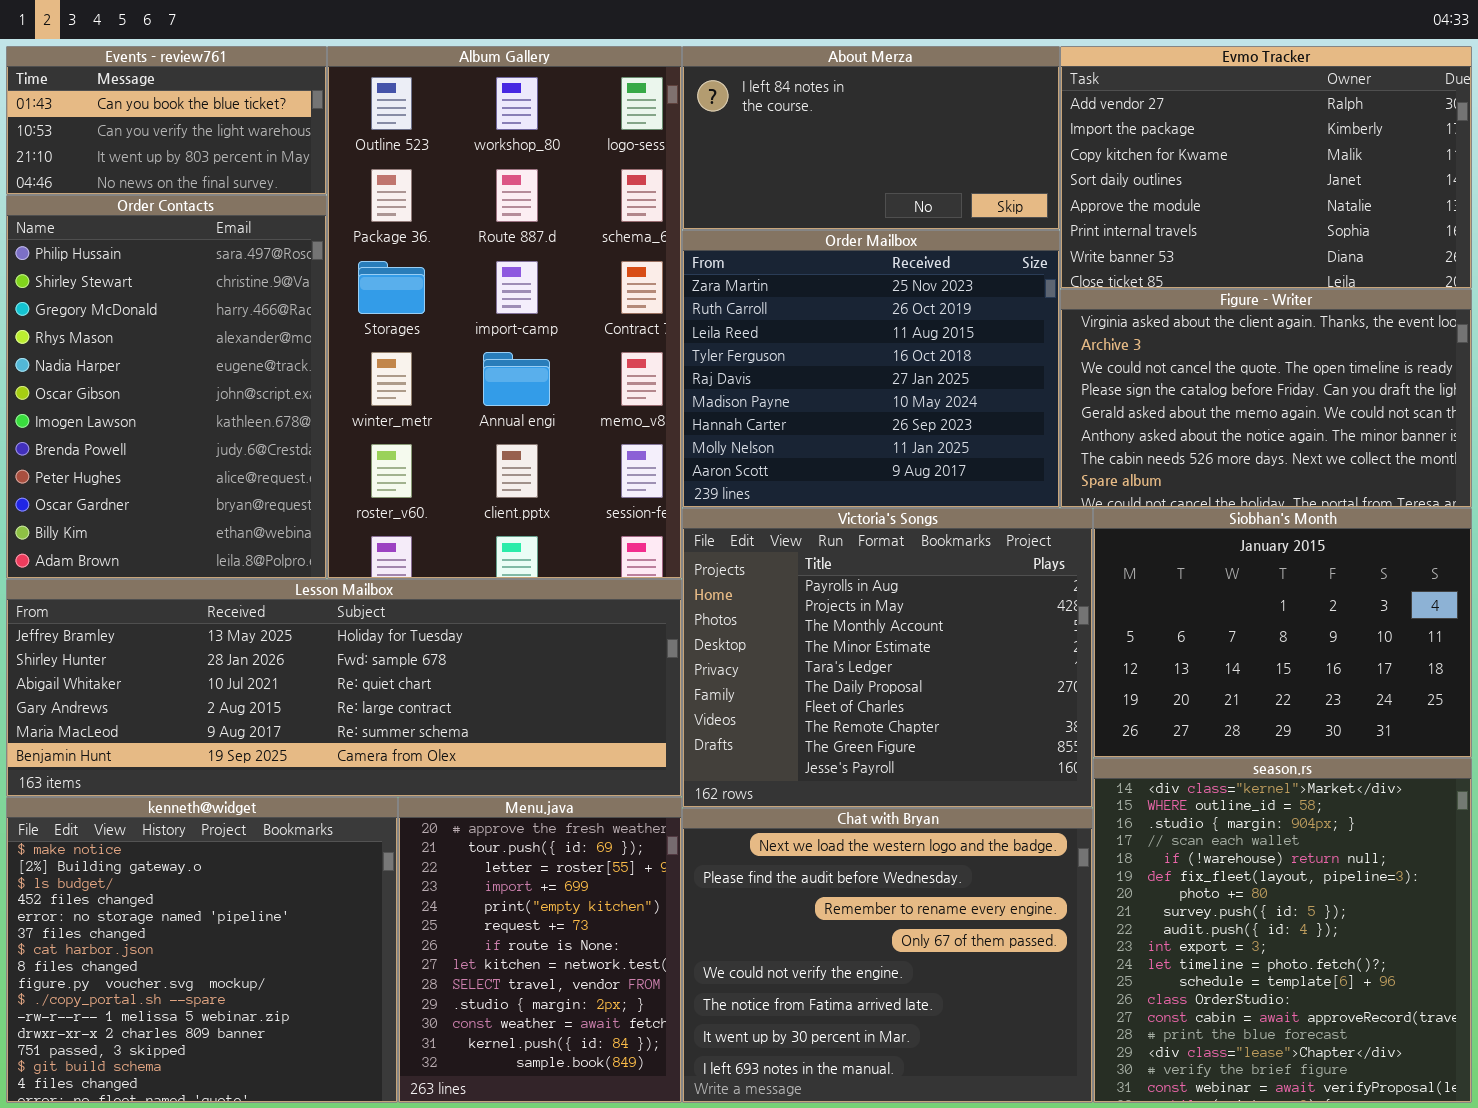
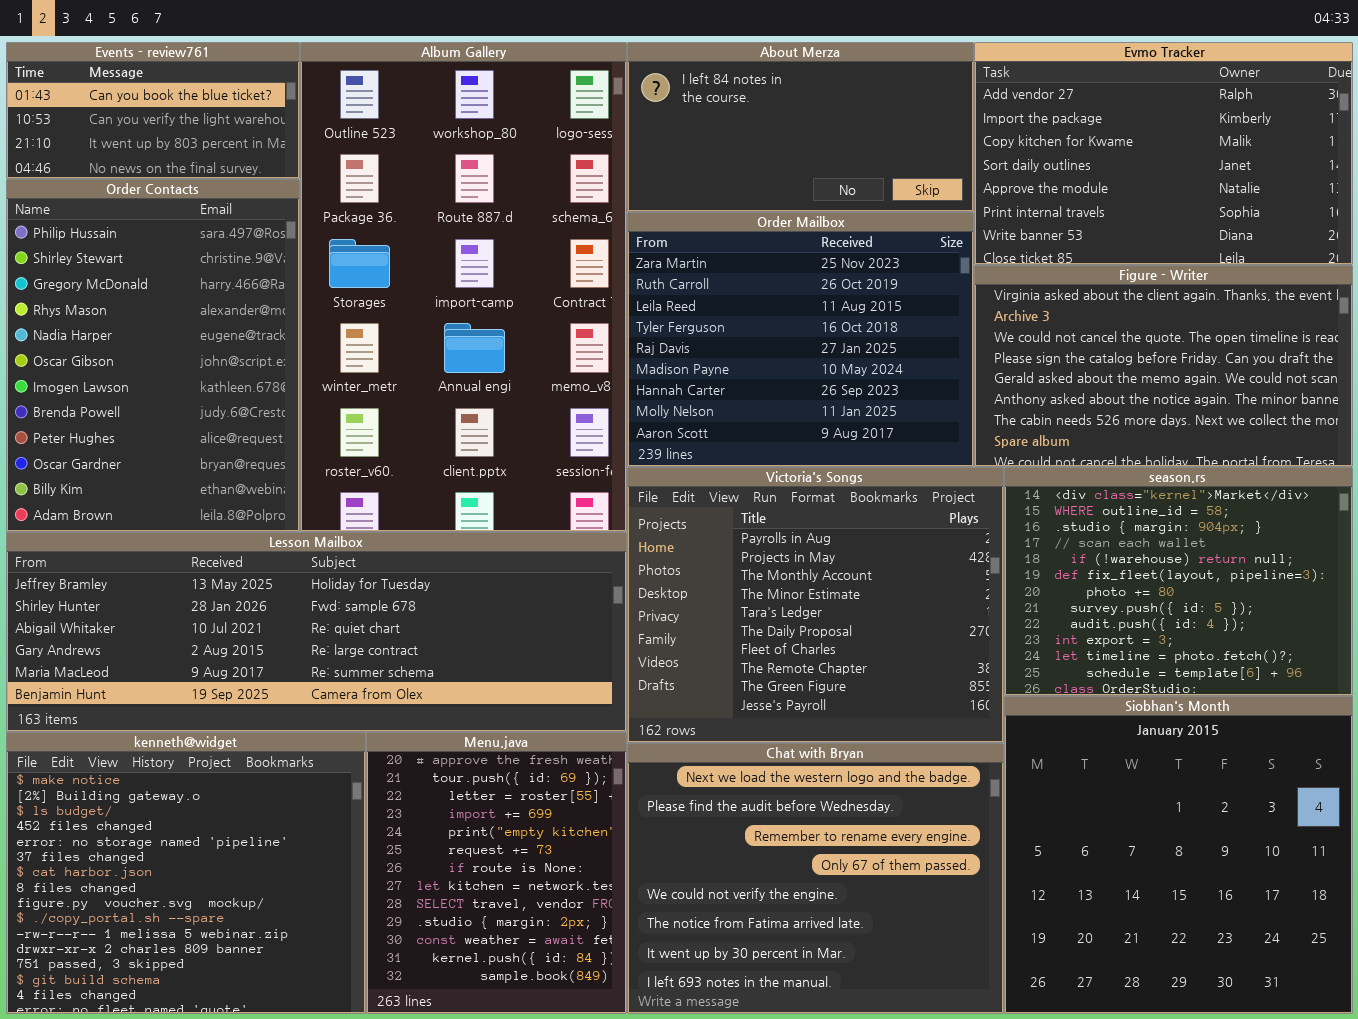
Siobhan's Month: [1093,508,1472,758] -> [1004,696,1353,1014], moved, resized
season.rs: [1093,758,1472,1103] -> [1004,467,1353,696], moved, resized

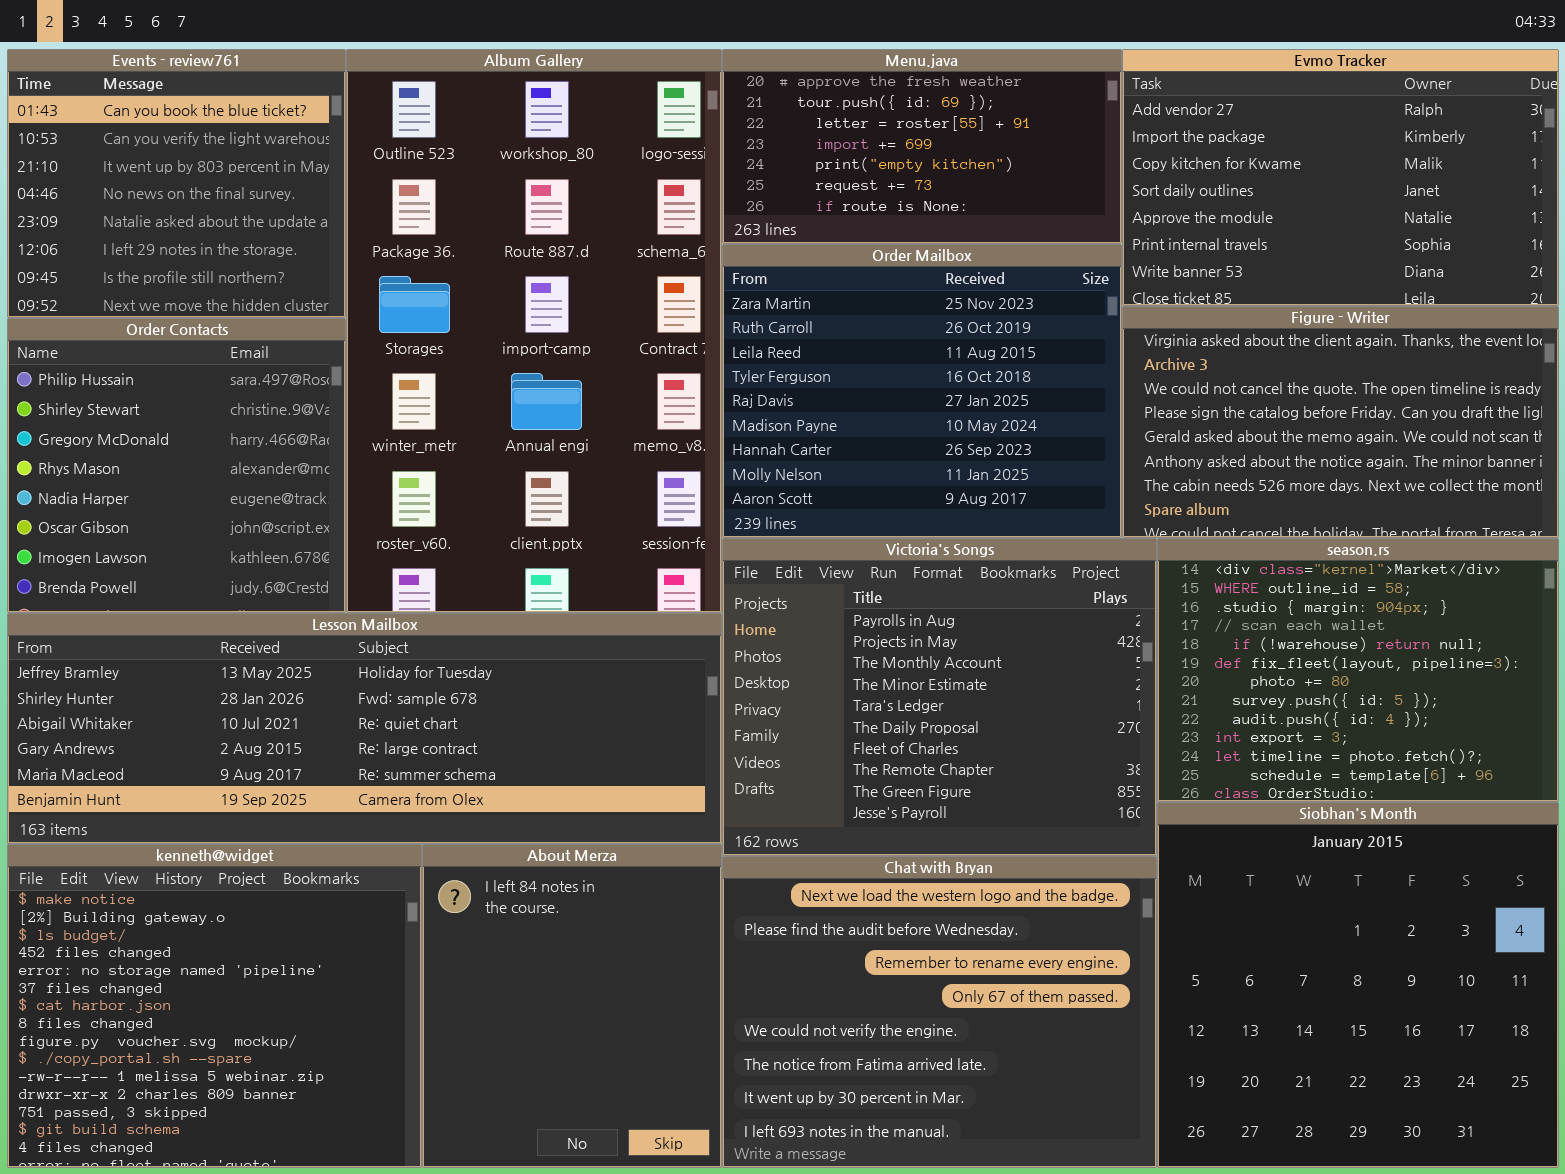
Events - review761: [6,42,300,179] -> [7,49,346,318], resized
About Merza: [627,42,974,212] -> [422,844,722,1168], moved, resized
Order Contacts: [6,179,300,532] -> [7,318,346,613], resized
Menu.java: [366,732,627,1014] -> [722,49,1122,244], moved, resized

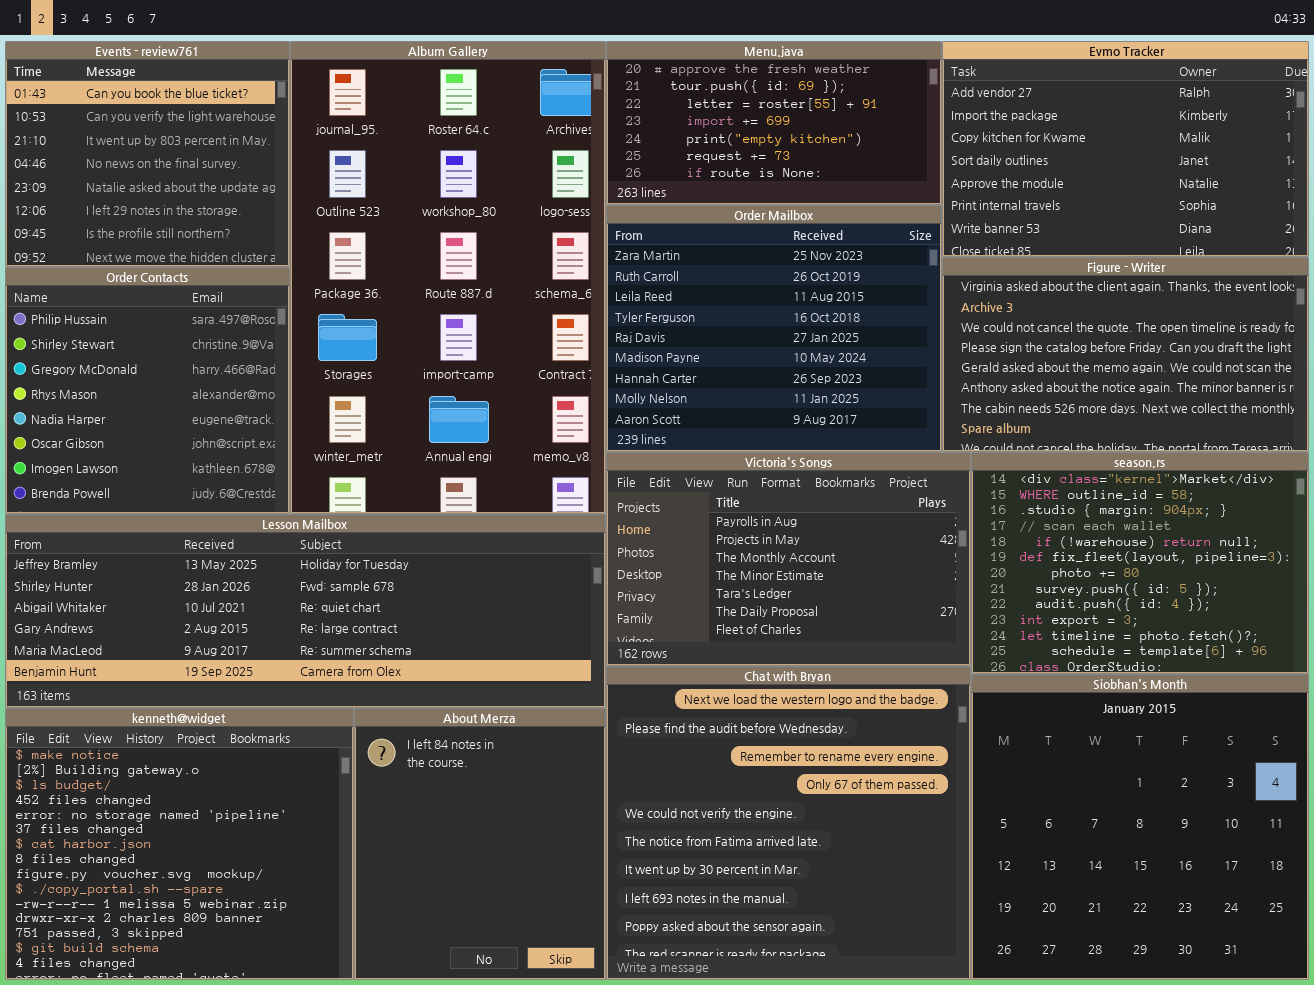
Album Gallery: [346,49,722,613] -> [290,41,606,514], scrolled up 1 row
Victoria's Songs: [722,538,1157,856] -> [606,452,971,666], resized
Chat with Bryan: [722,856,1157,1168] -> [606,666,971,980], resized

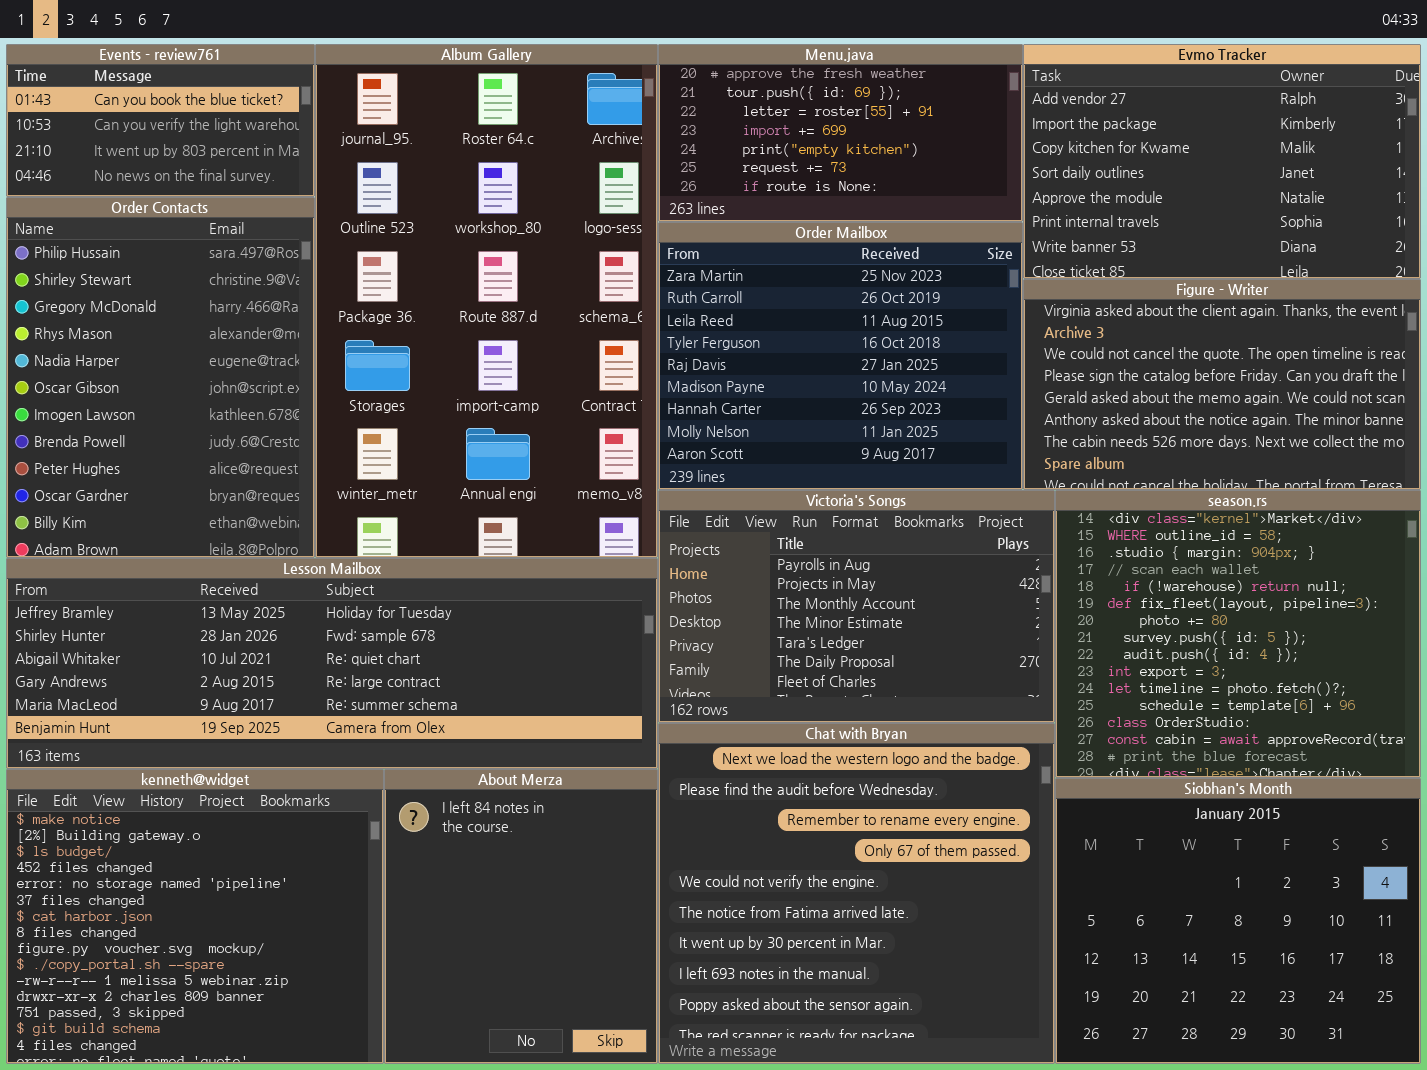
Events - review761: [5,41,290,267] -> [6,44,315,197], resized
Order Contacts: [5,267,290,514] -> [6,197,315,558], resized
season.rs: [971,452,1309,674] -> [1055,490,1421,778], resized
Siobhan's Month: [971,674,1309,980] -> [1055,778,1421,1064], resized

